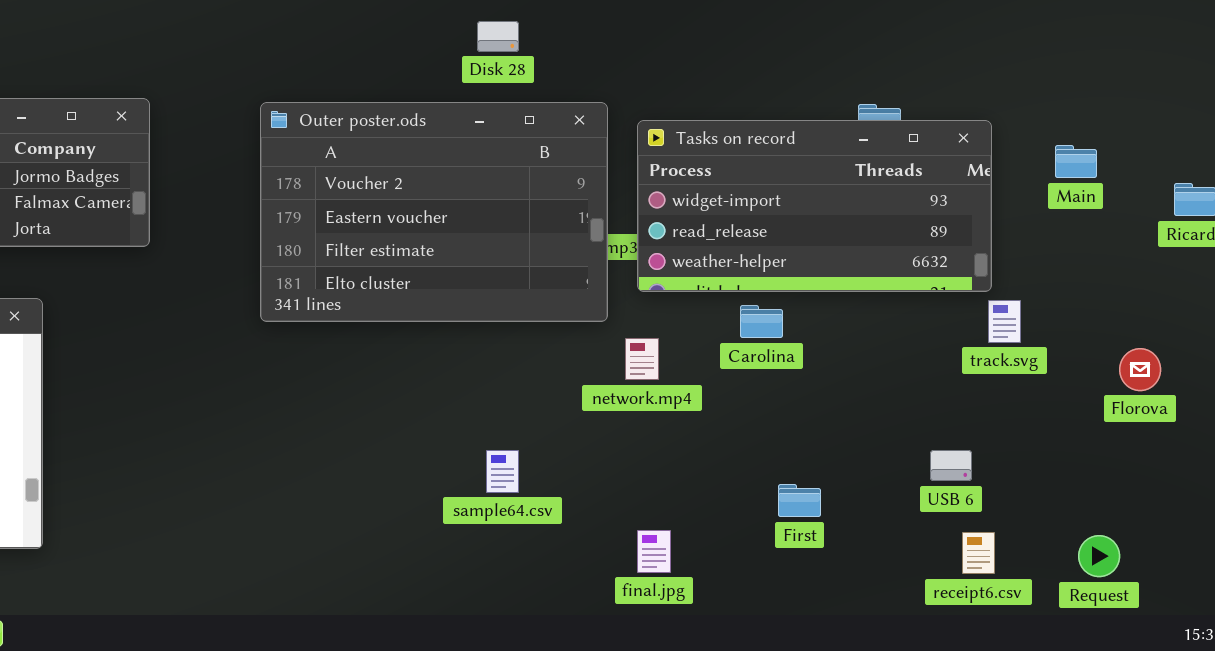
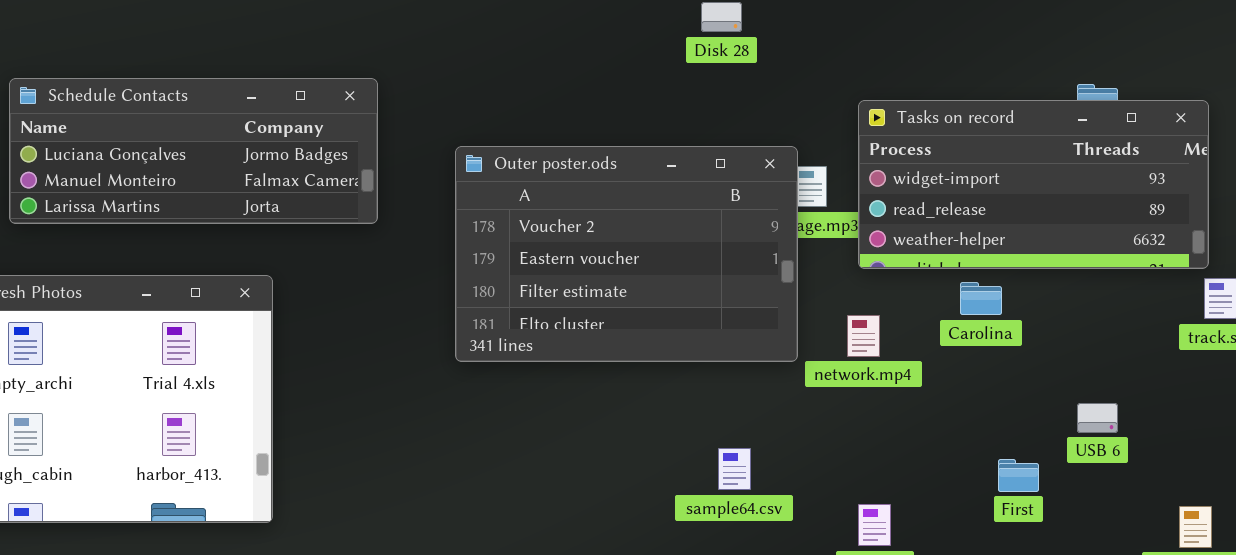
Outer poster.ods: [260,102,608,322] -> [455,146,798,362], moved
sample64.csv: [486,450,519,493] -> [718,448,751,490], moved
USB 6: [930,450,972,481] -> [1077,403,1118,433], moved

